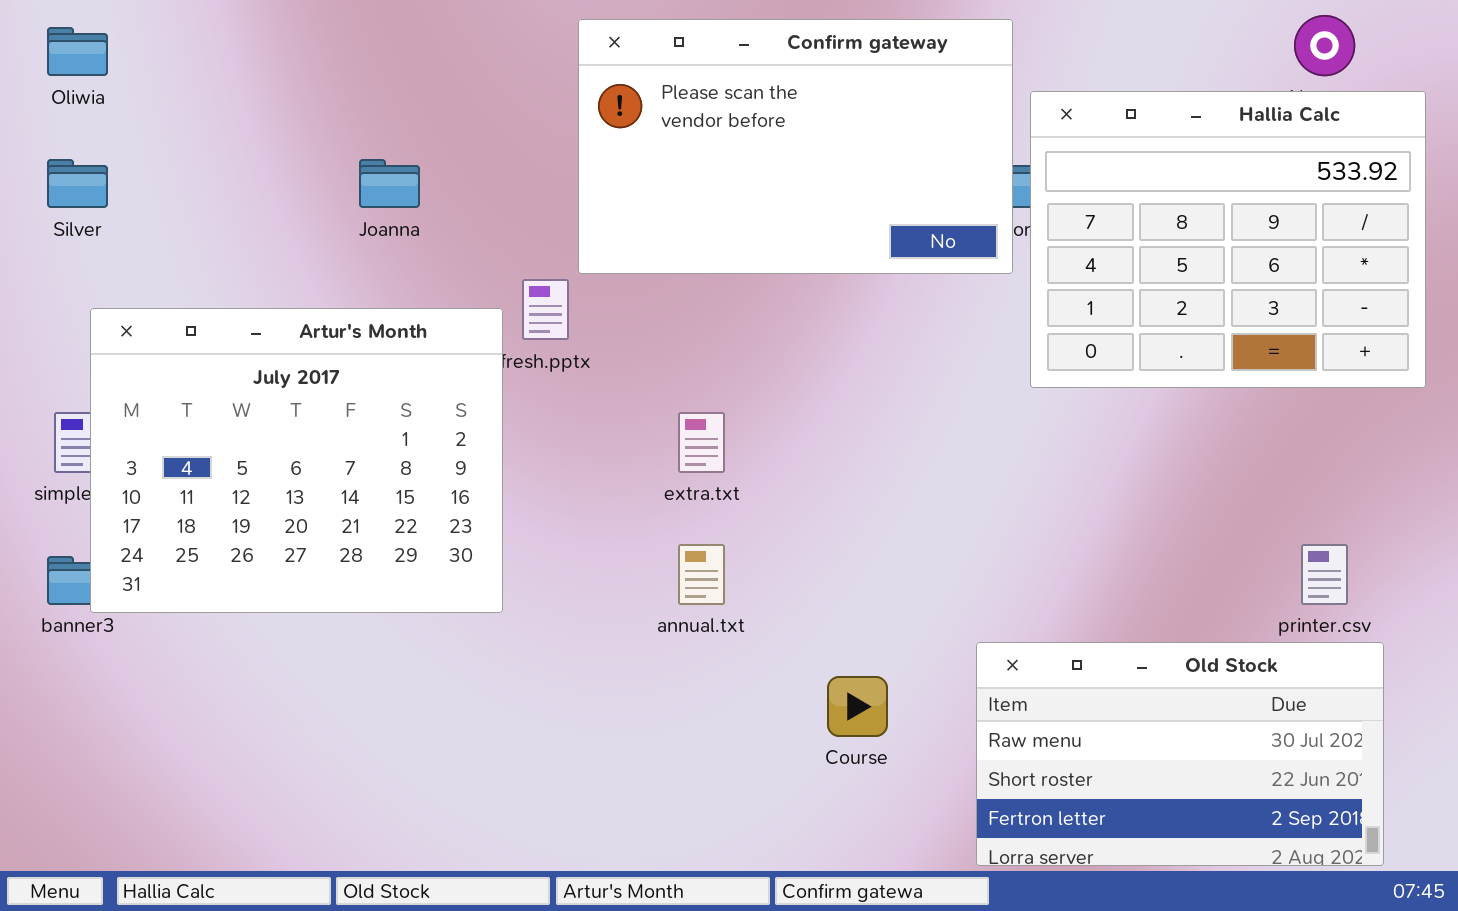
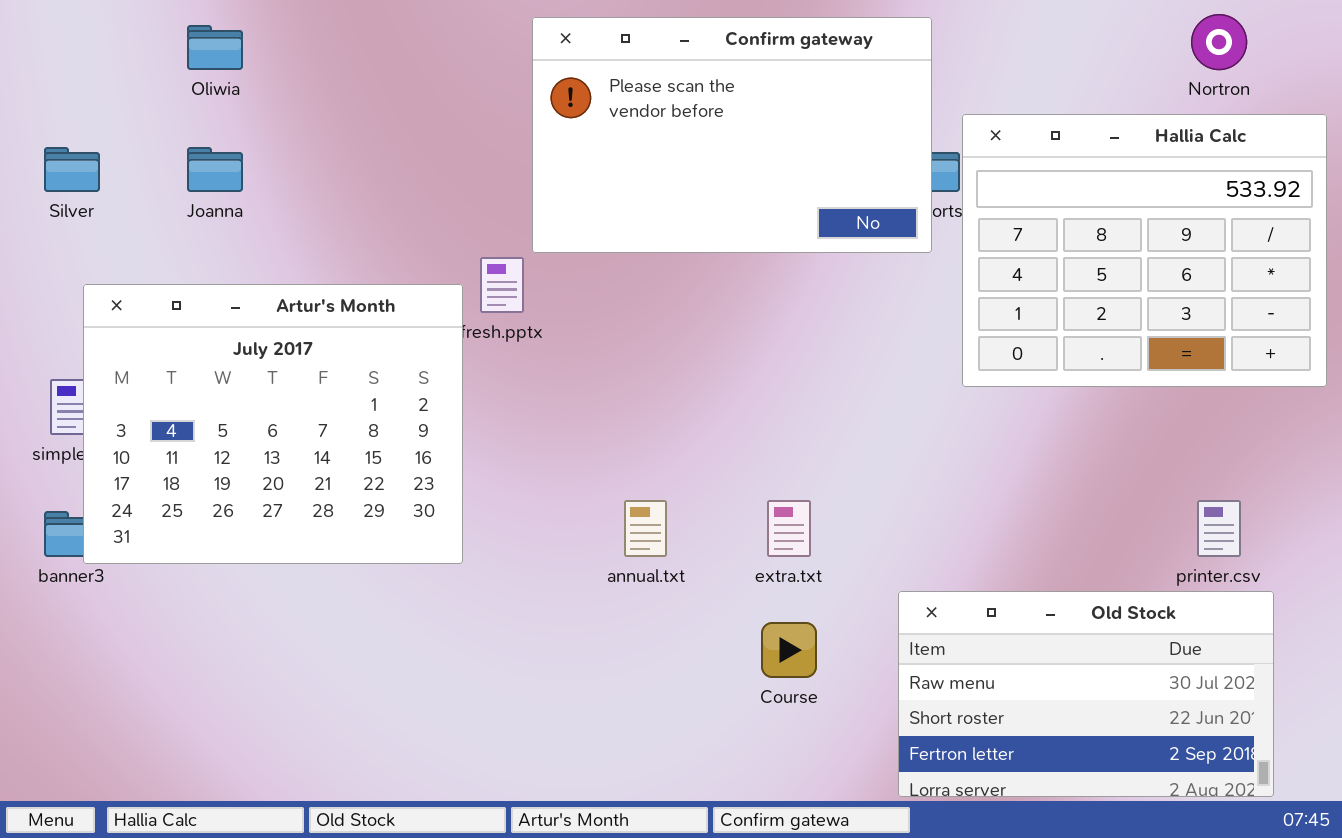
Oliwia: [47,27,108,76] -> [187,25,243,70], moved
Hallia Calc: [1030,91,1426,388] -> [962,114,1327,387], moved
Joanna: [359,159,420,208] -> [187,147,243,192], moved
extra.txt: [678,412,725,473] -> [767,500,811,557], moved

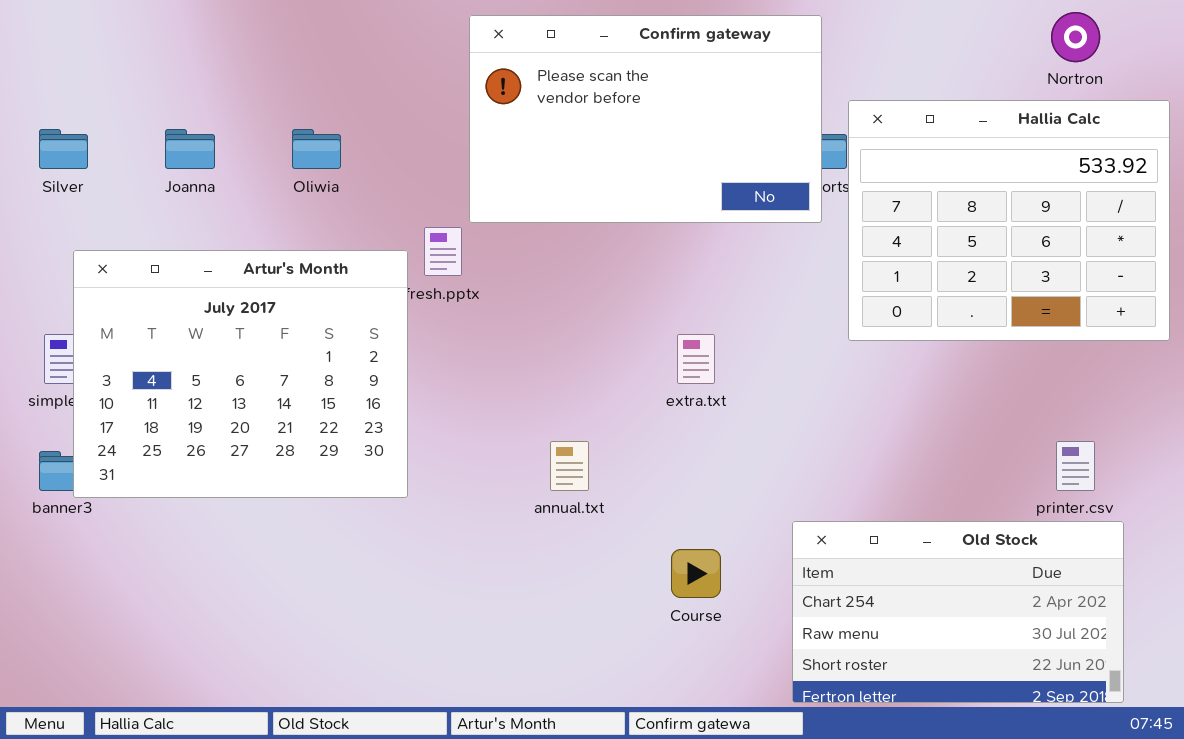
Oliwia: [187,25,243,70] -> [292,129,341,169], moved
extra.txt: [767,500,811,557] -> [677,334,715,384], moved
Old Stock: [898,591,1274,797] -> [792,521,1124,703], scrolled up 1 row

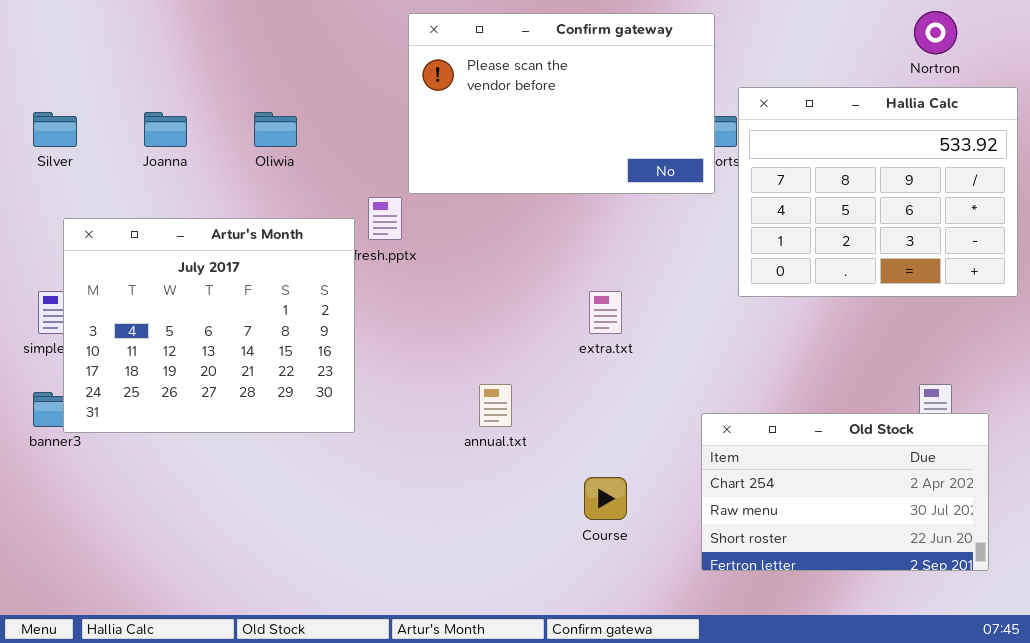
Old Stock: [792,521,1124,703] -> [701,413,989,571], moved

